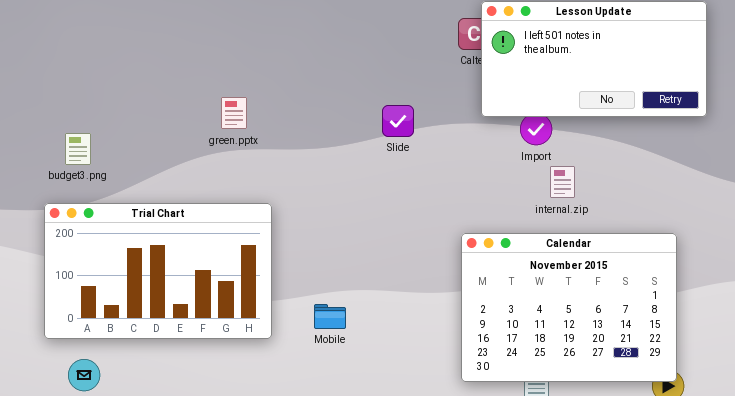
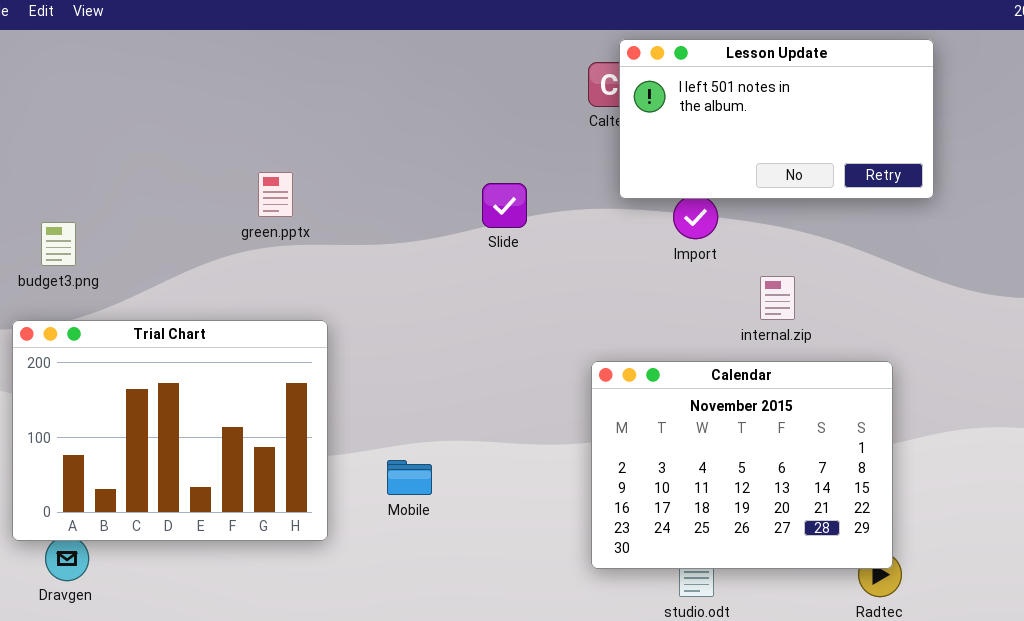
internal.zip: [550,166,575,198] -> [760,276,795,320], moved
Trial Chart: [44,203,272,339] -> [12,320,328,541], resized

